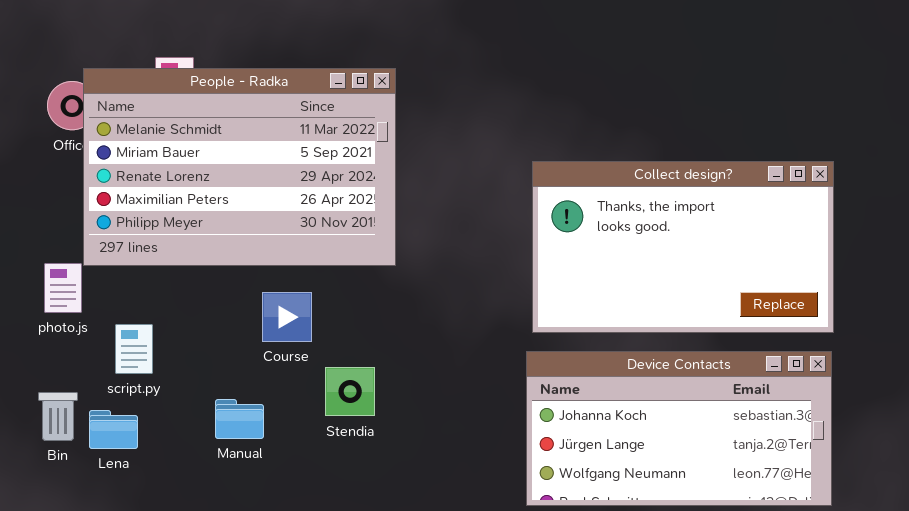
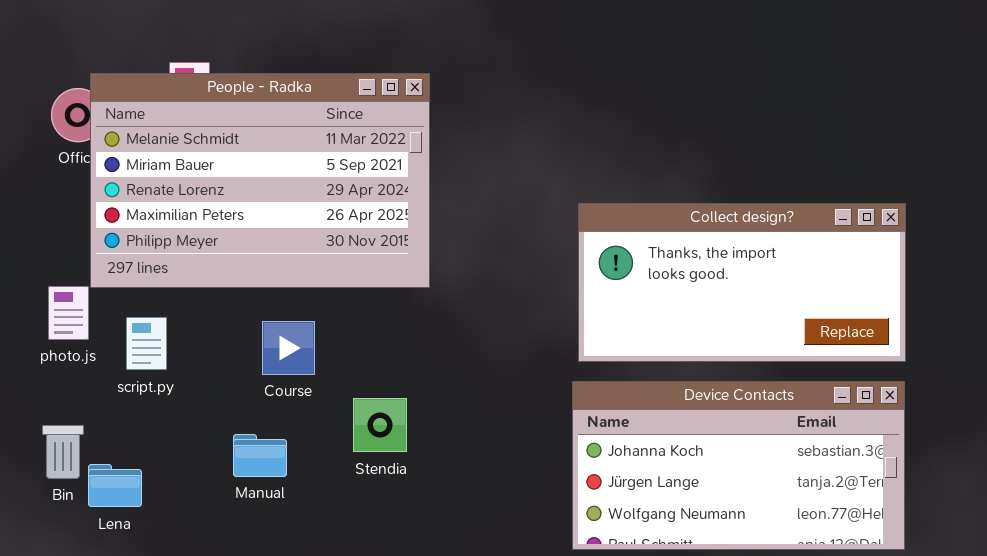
Collect design?: [532,161,834,333] -> [578,203,906,362], resized
Course: [262,292,312,342] -> [262,321,315,375], moved
script.py: [115,324,153,374] -> [126,317,167,370], moved
Lena: [89,410,138,449] -> [88,464,142,507], moved

